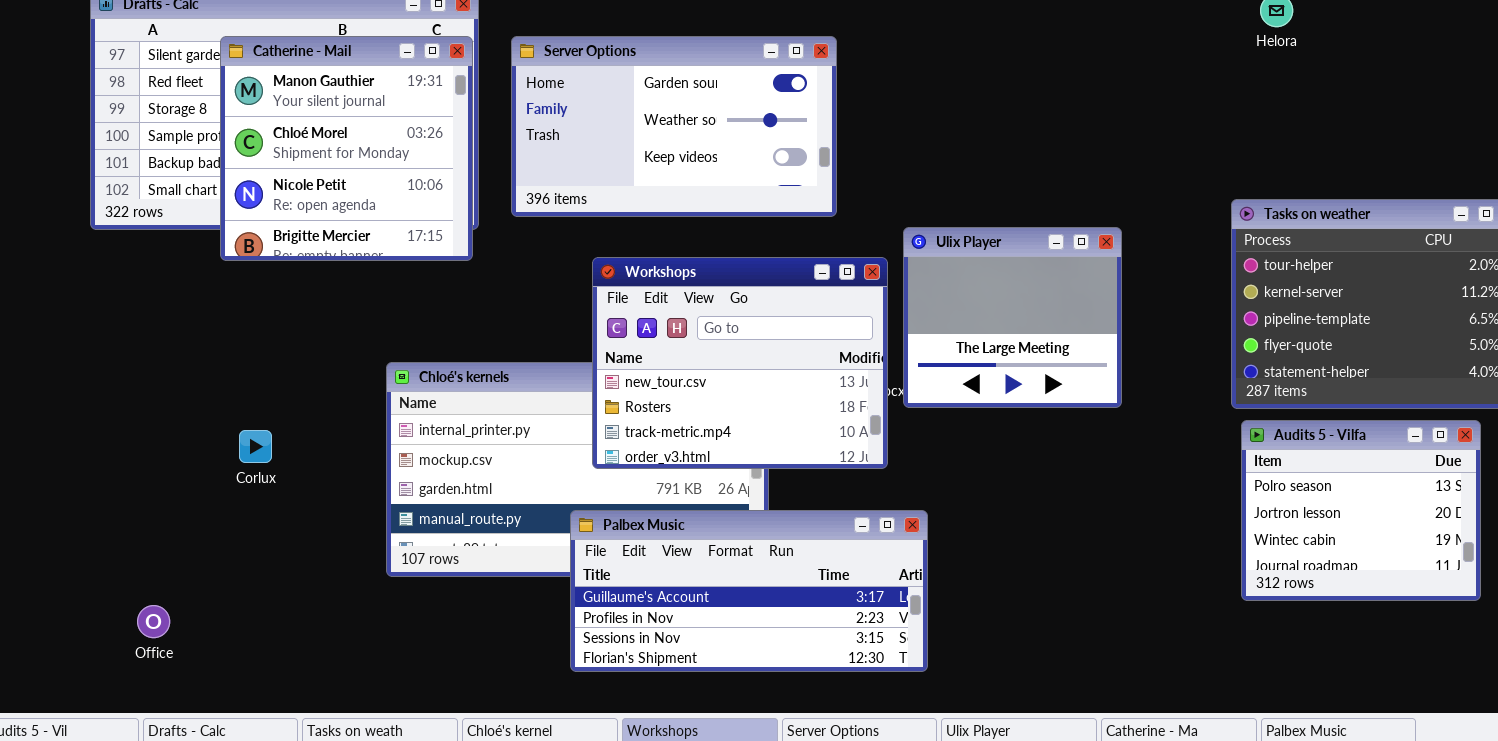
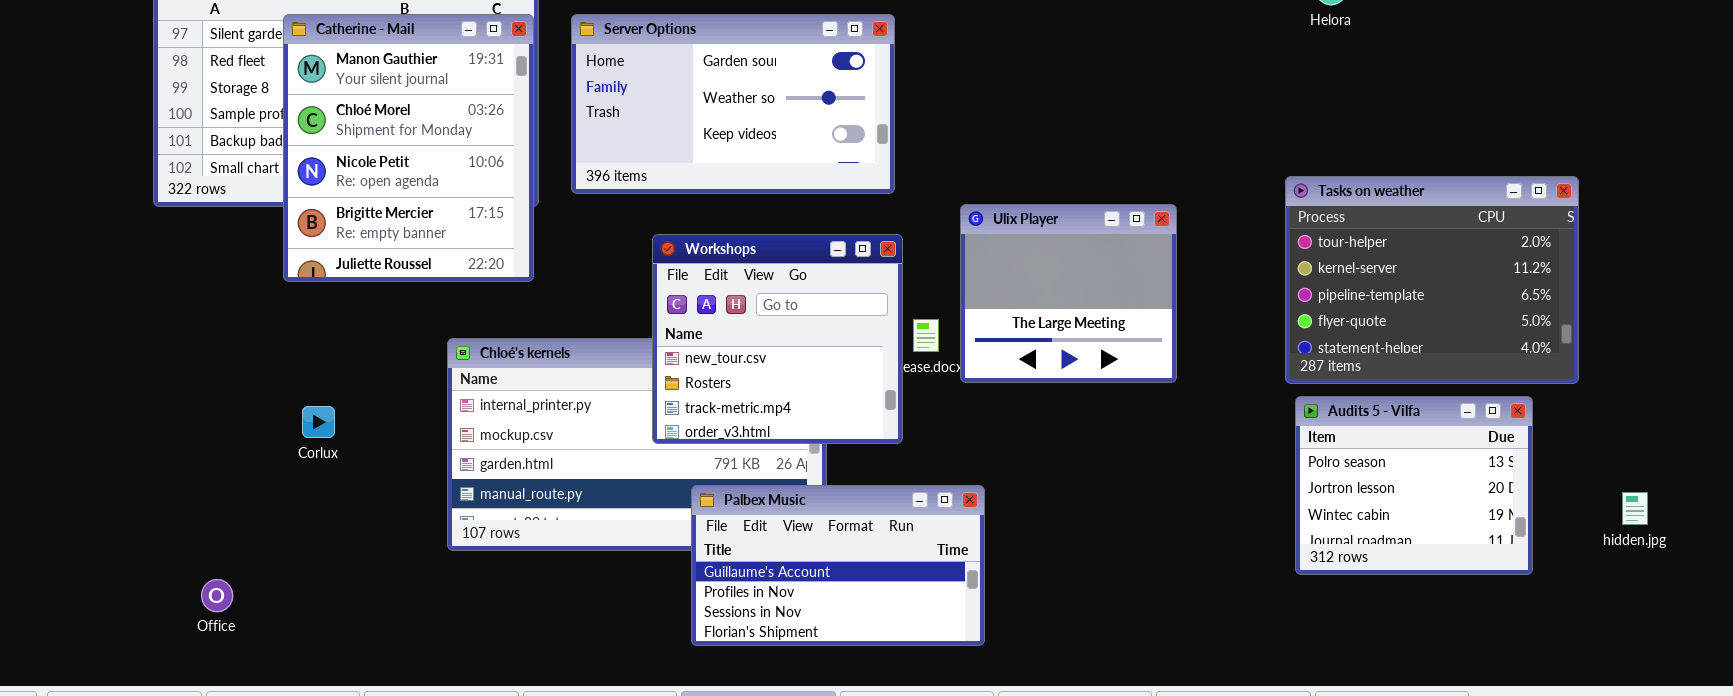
Catherine - Mail: [220,36,473,261] -> [283,14,534,282], resized
Workshops: [592,257,888,469] -> [652,234,903,444], resized
Palbex Music: [570,510,928,672] -> [691,485,985,646], resized

